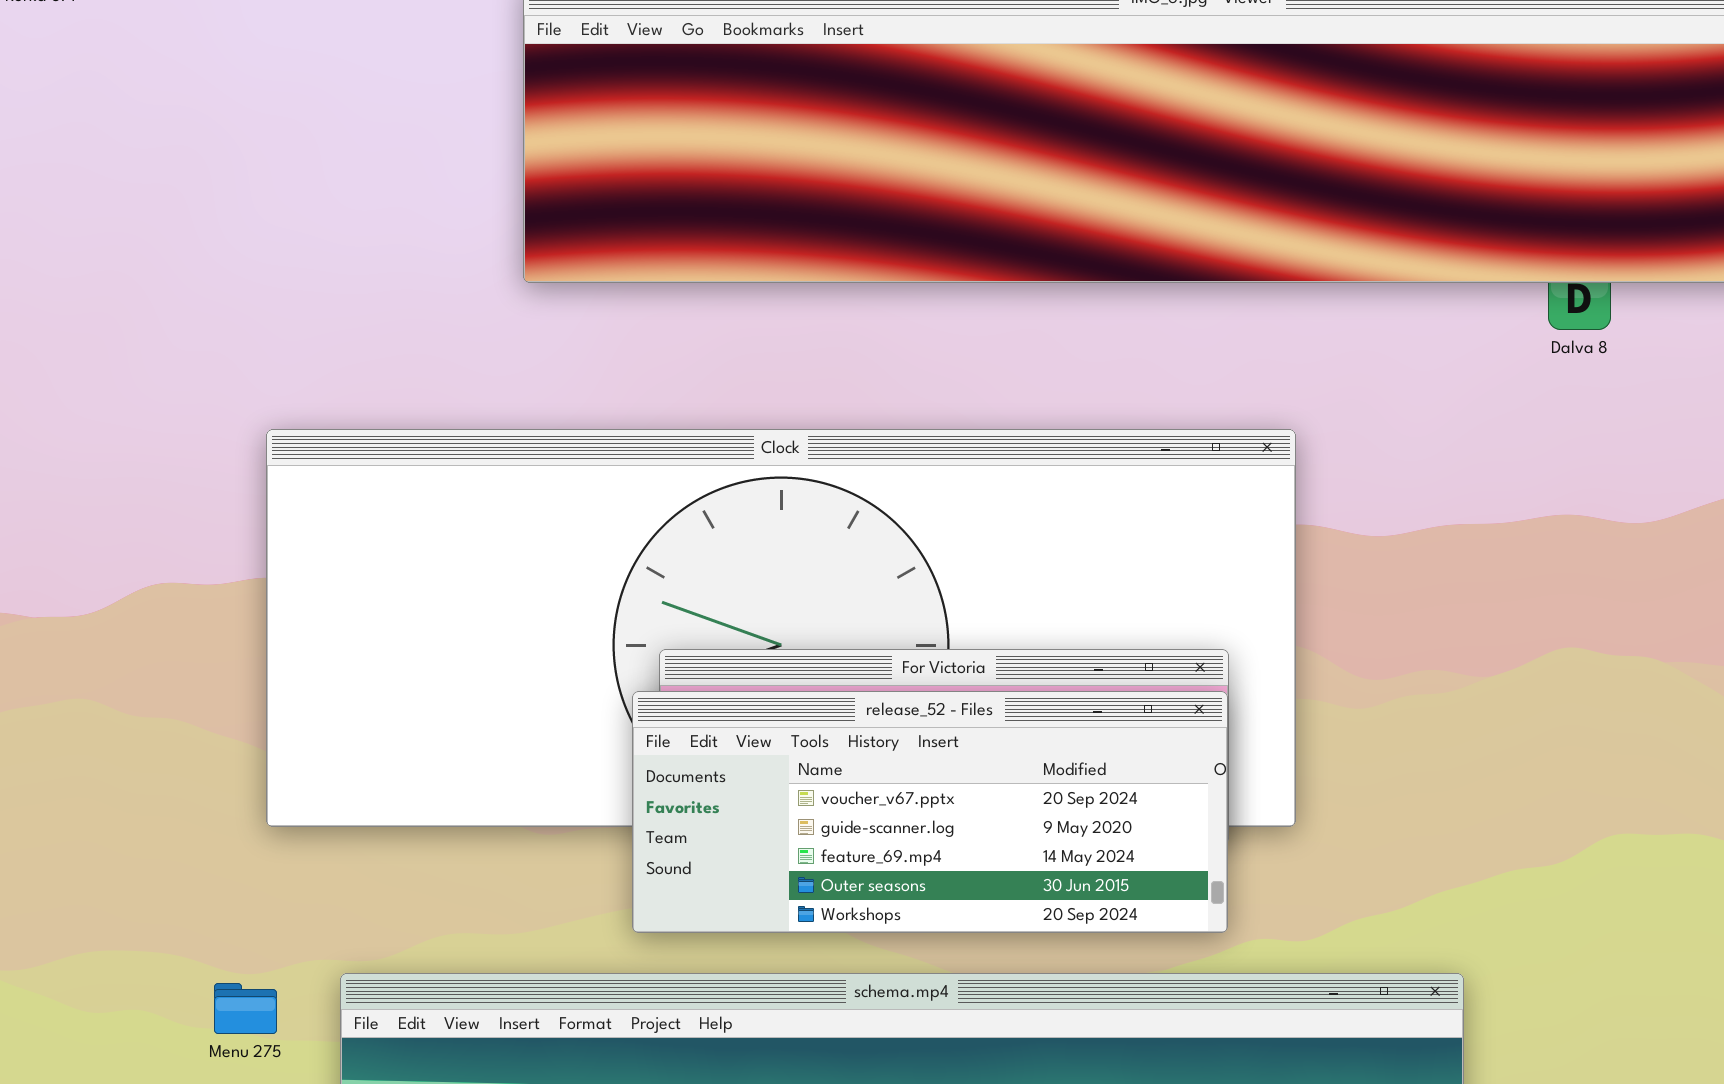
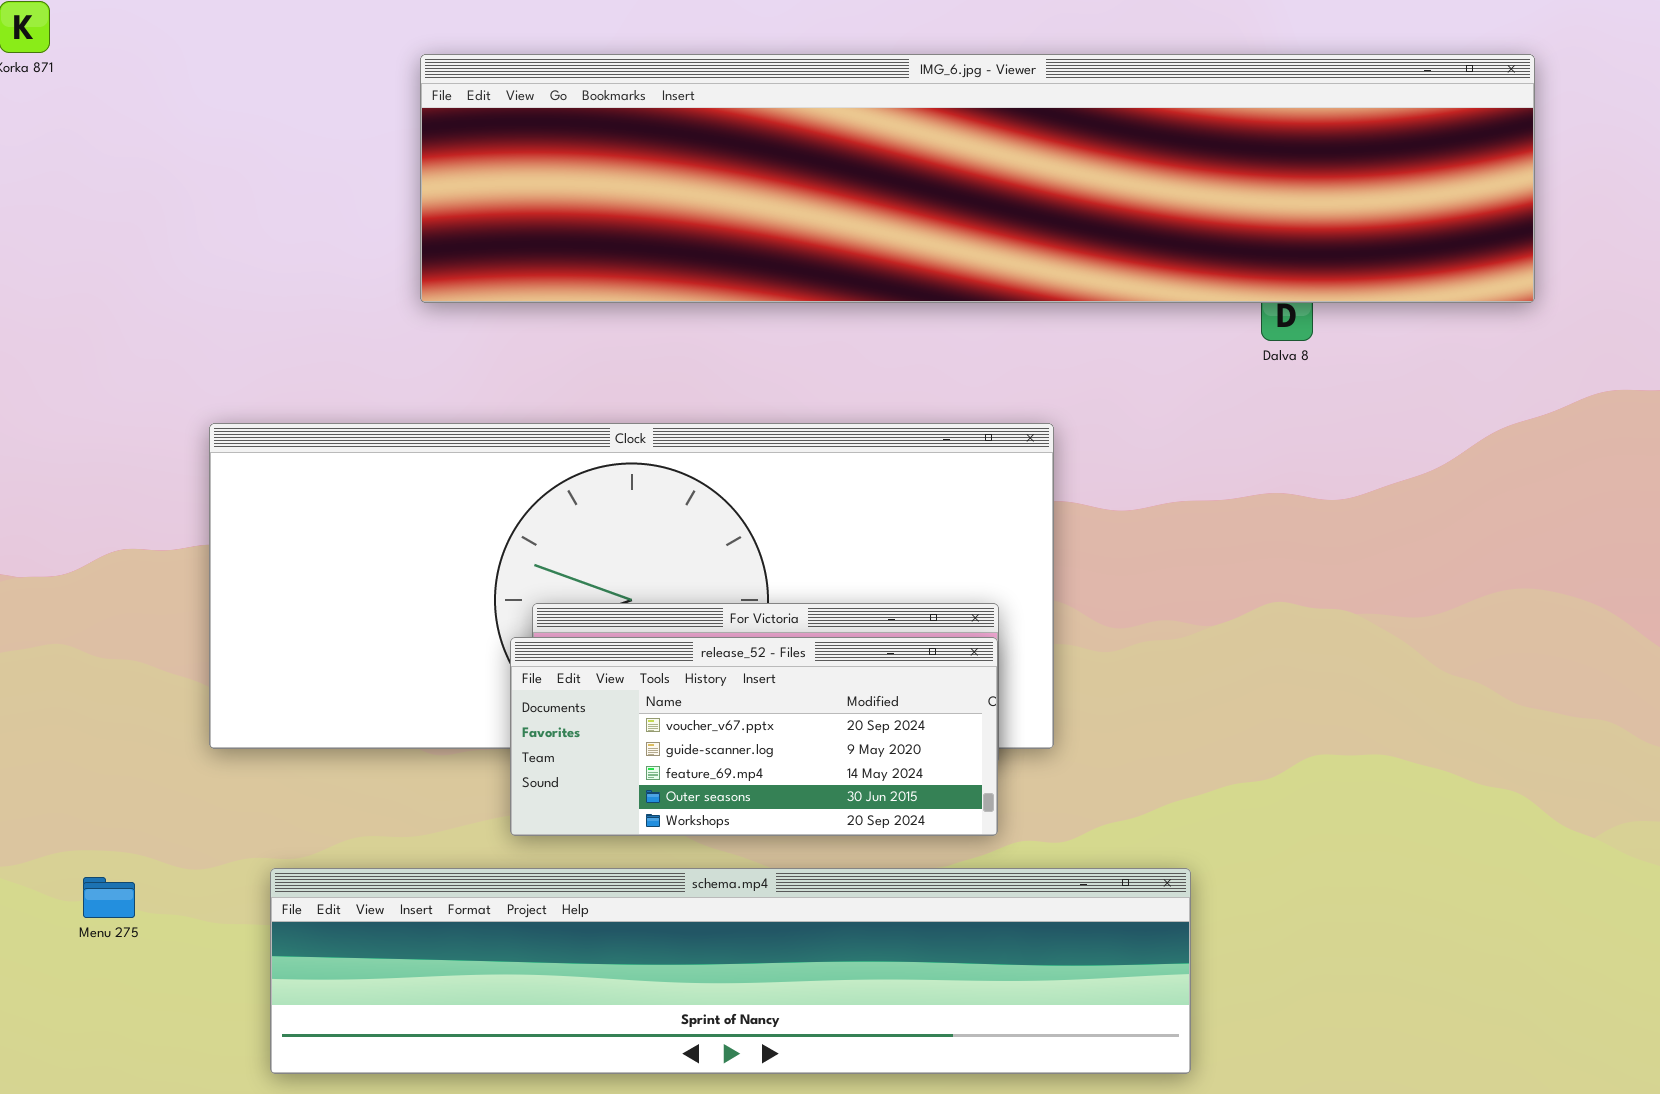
Menu 275: [214,983,277,1034] -> [83,877,135,918], moved

